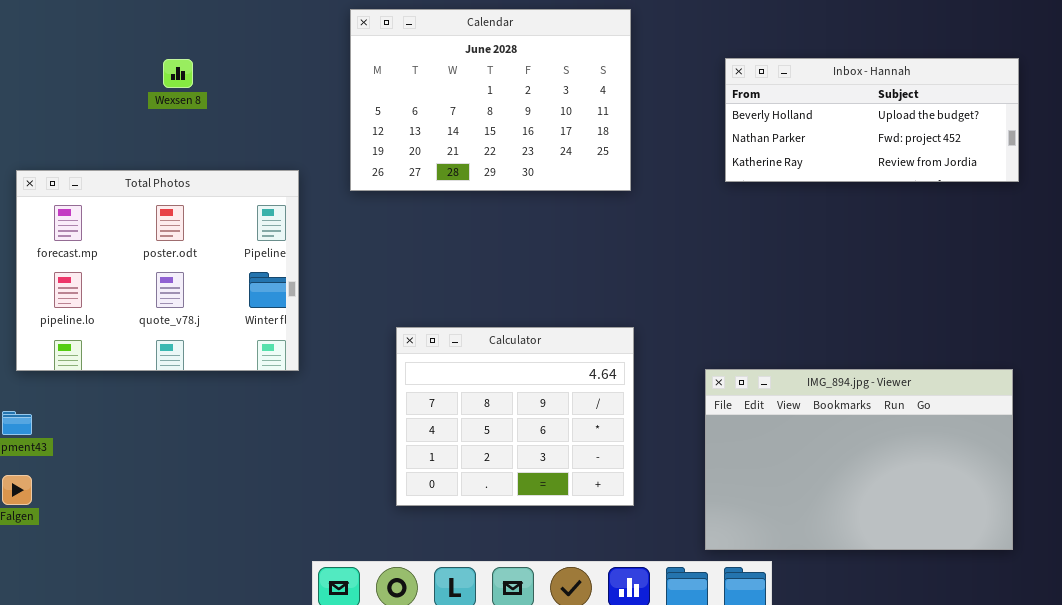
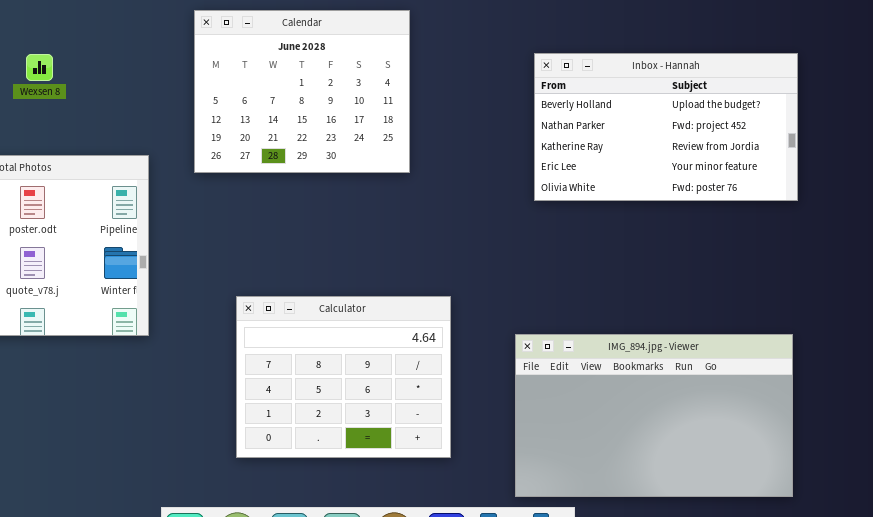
Calendar: [350,9,631,191] -> [194,10,410,173], resized
Inbox - Hannah: [725,58,1019,182] -> [534,53,798,201], resized

